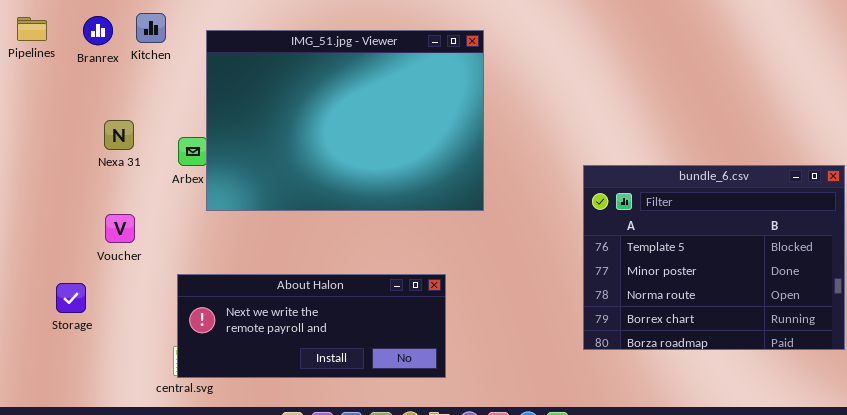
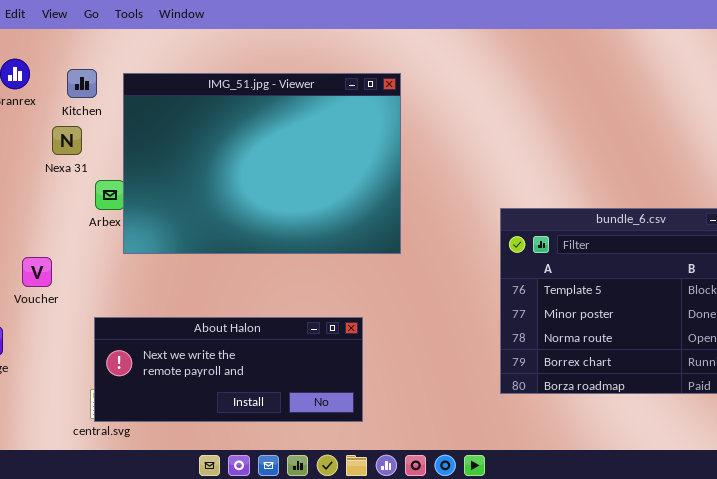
Kitchen: [136,13,166,43] -> [67,69,97,98], moved
Nexa 31: [104,120,134,150] -> [52,126,82,155], moved

